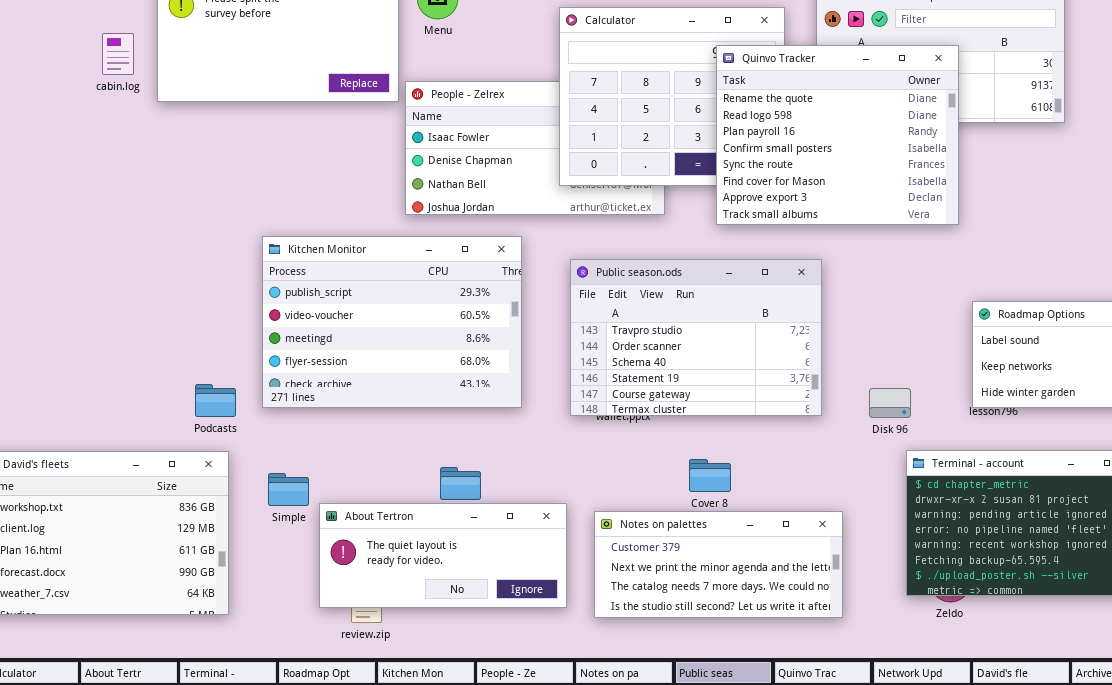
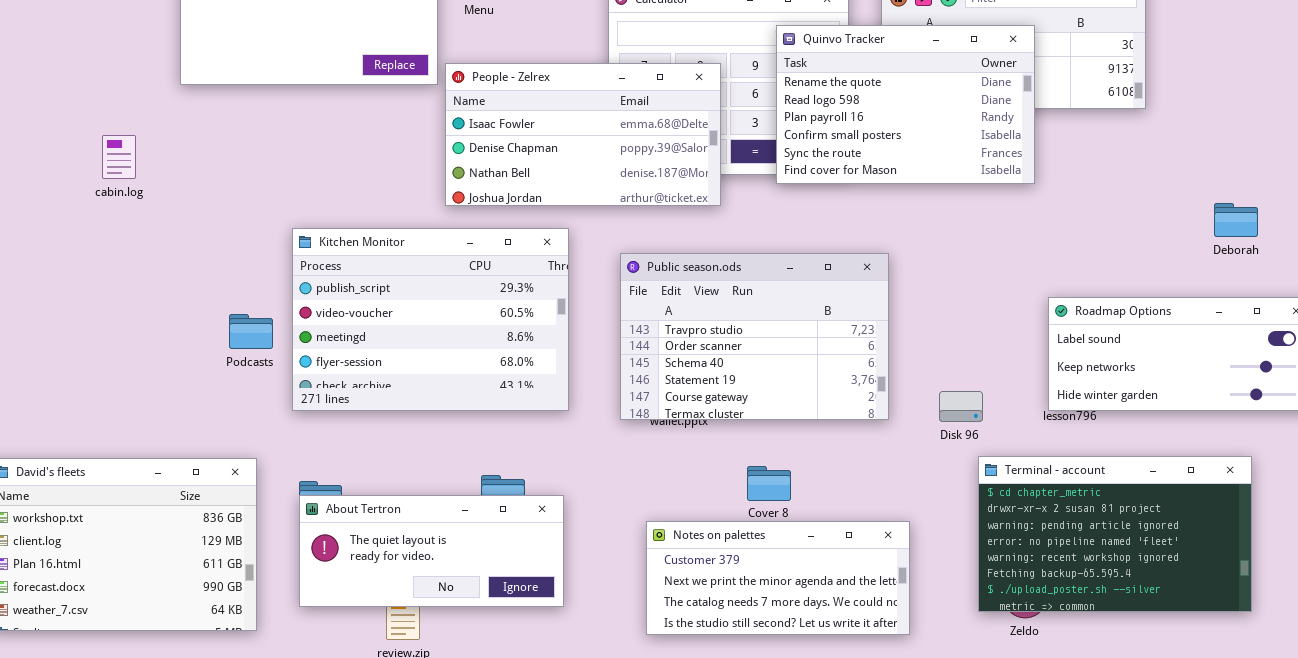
cabin.log: [102,33,134,75] -> [102,135,136,179], moved
Quinvo Tracker: [716,45,959,225] -> [776,25,1035,184], resized
People - Zelrex: [405,81,665,215] -> [445,63,721,206], raised
Podcasts: [195,384,236,417] -> [229,314,273,349], moved
About Tertron: [319,503,567,608] -> [299,495,564,607], moved

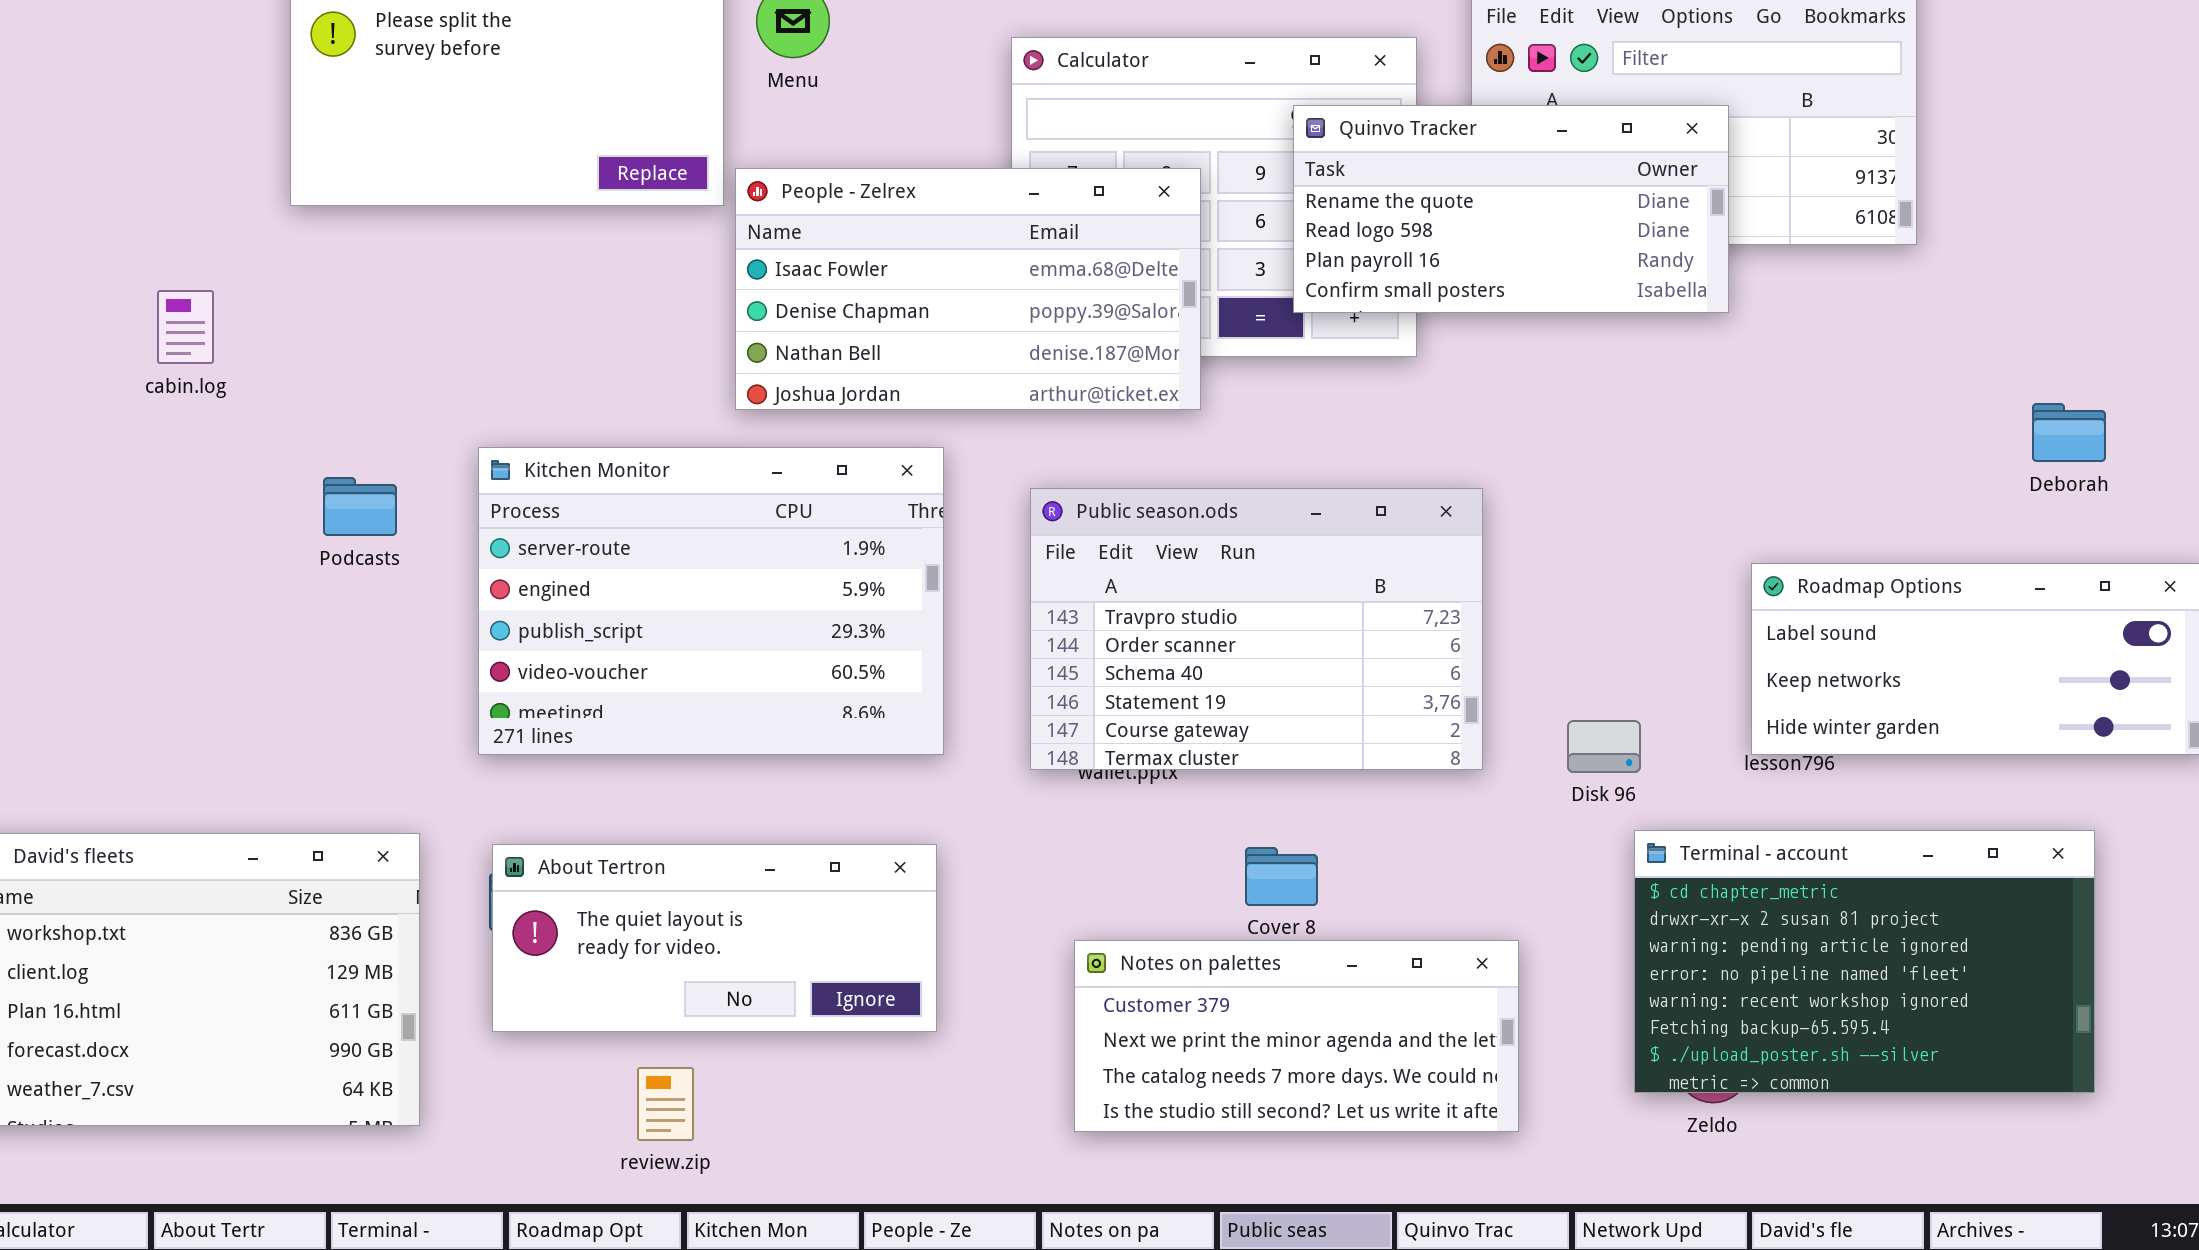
Quinvo Tracker: [776,25,1035,184] -> [1293,105,1729,313], resized
Kitchen Monitor: [292,228,569,411] -> [478,447,944,755], scrolled up 2 rows
Podcasts: [229,314,273,349] -> [323,477,397,536], moved
About Tertron: [299,495,564,607] -> [492,844,937,1032], moved

